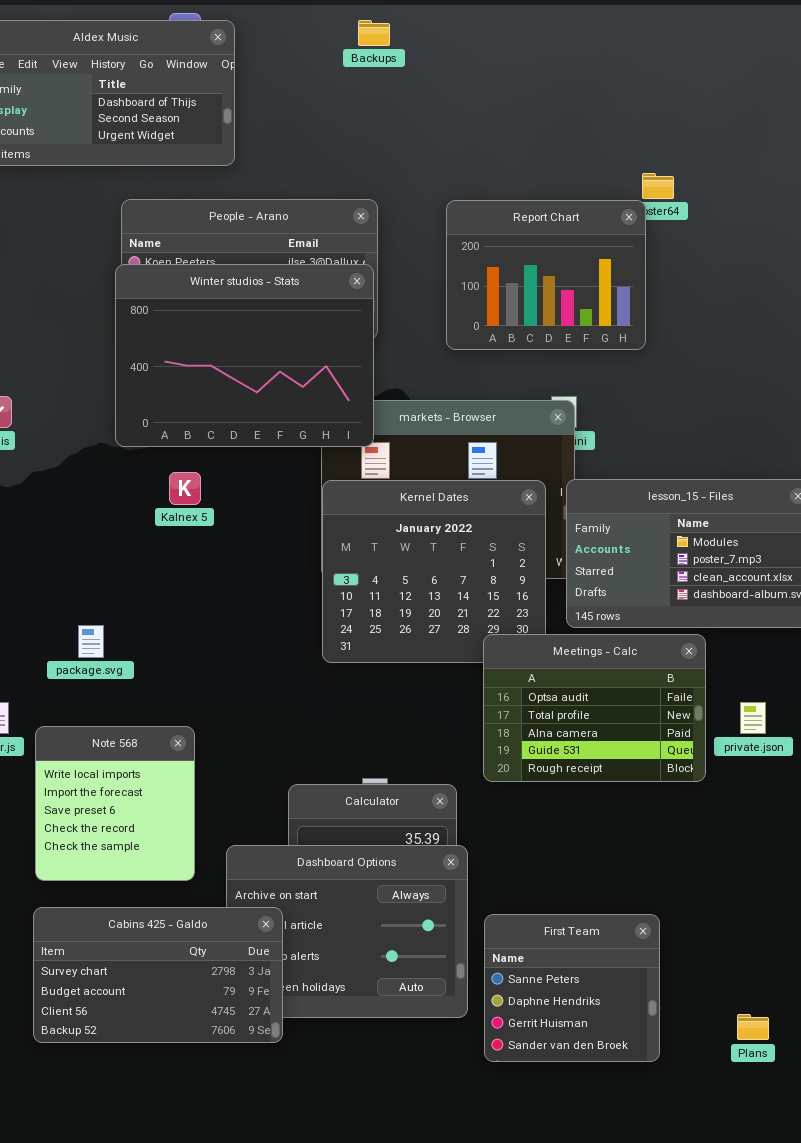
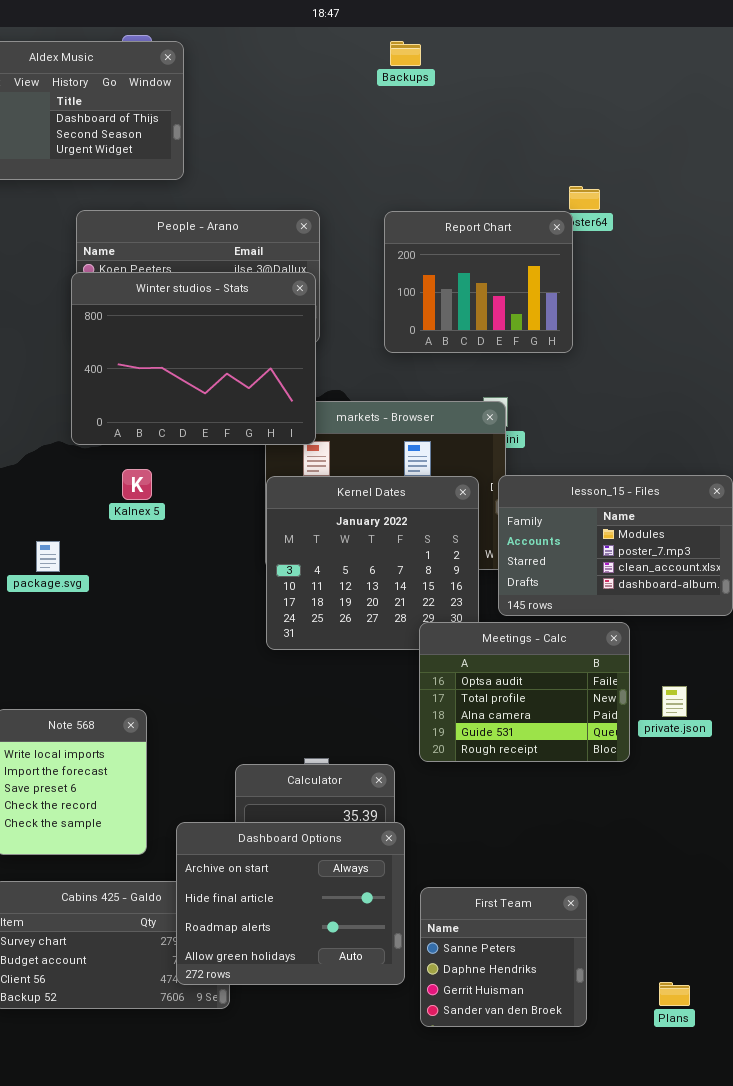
Backups: [358,20,390,46] -> [390,41,421,66], moved
package.svg: [78,625,104,658] -> [36,541,60,572], moved
Dashboard Options: [226,845,468,1018] -> [176,822,405,985], raised

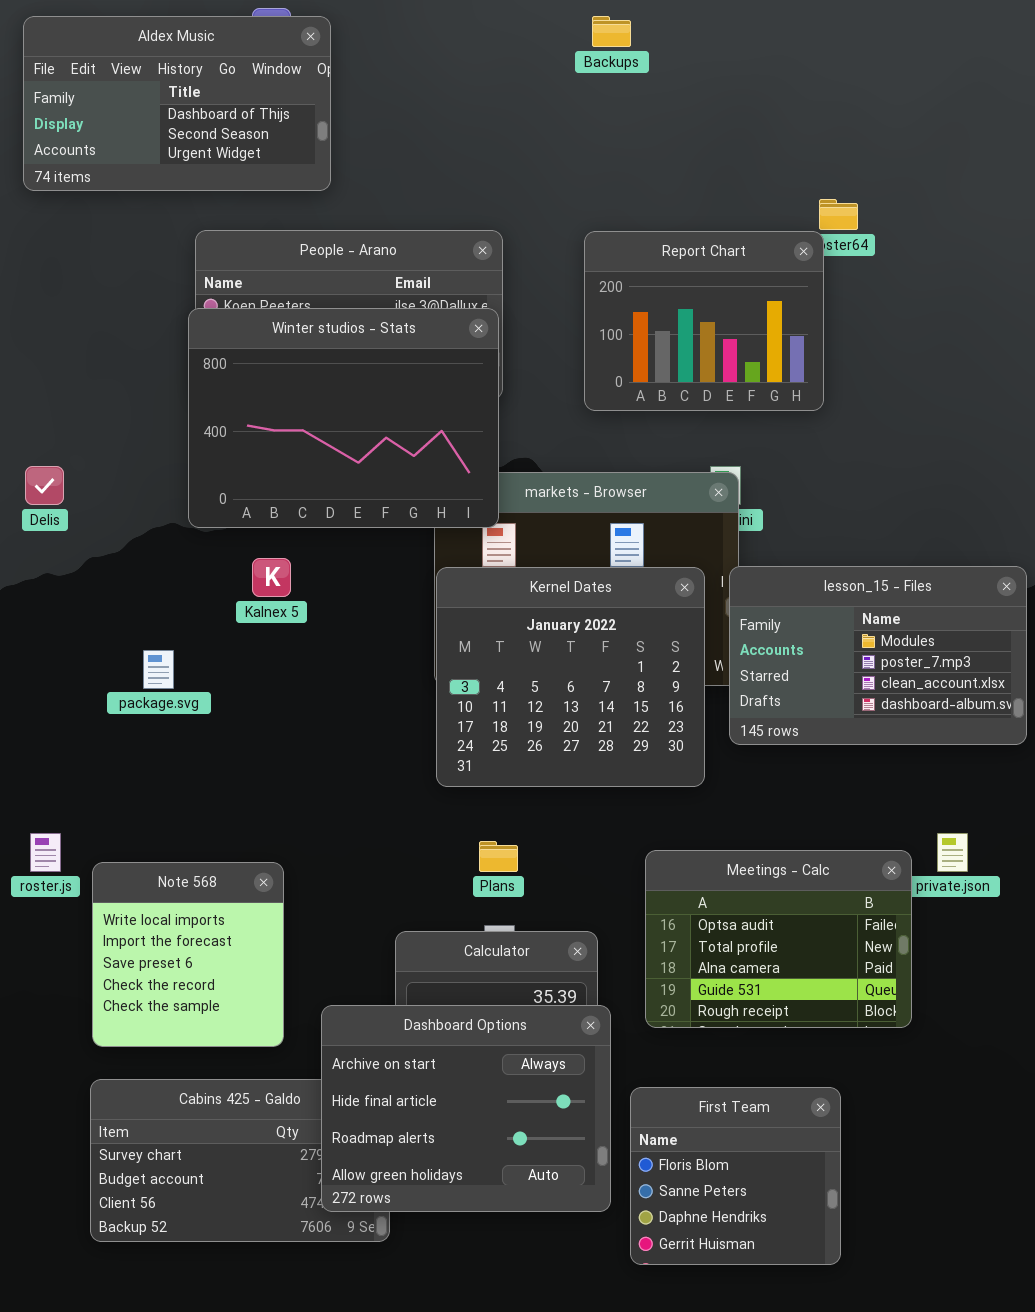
Meetings - Calc: [419,622,630,762] -> [645,850,912,1028], moved
First Team: [420,887,587,1027] -> [630,1087,841,1265], scrolled up 1 row
Plans: [659,982,690,1006] -> [479,841,518,872], moved

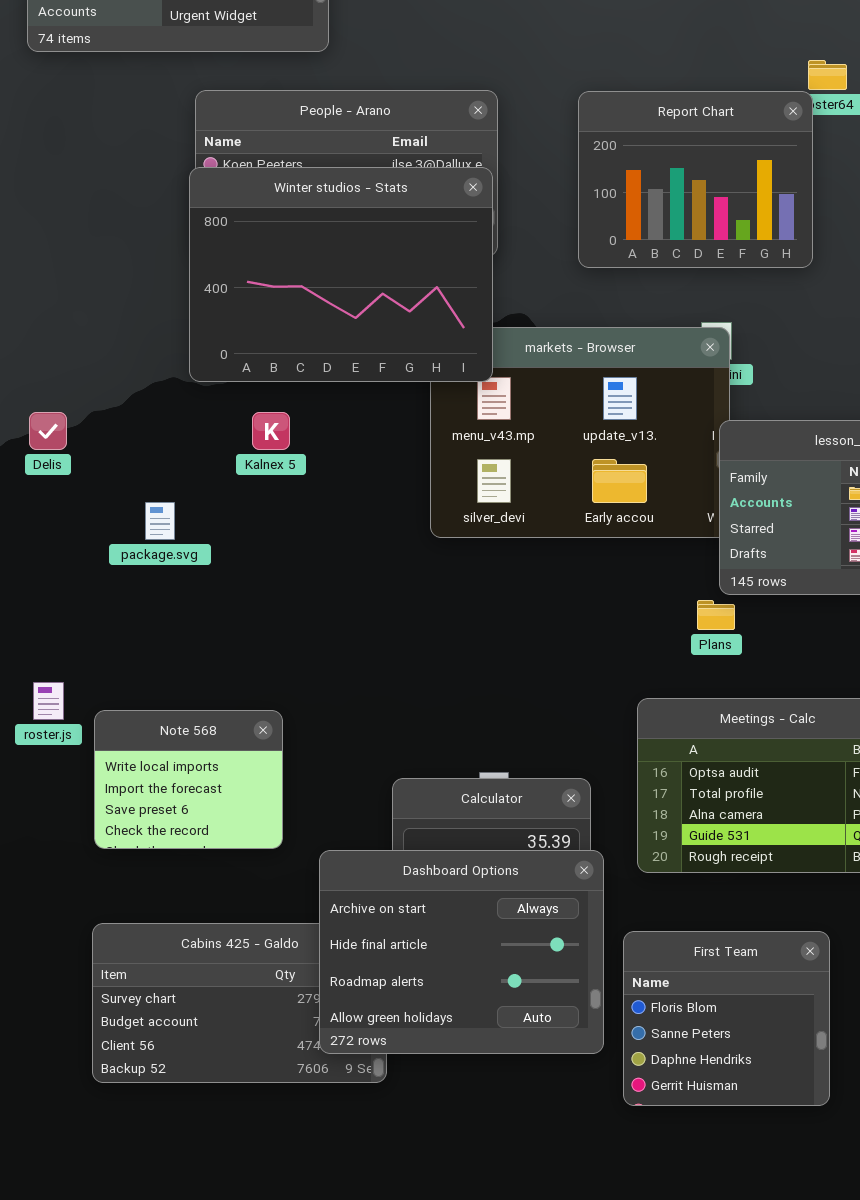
Delis: [25,466,64,505] -> [29,412,67,450], moved
Kernel Dates: [436,567,705,787] -> none, closed
Plans: [479,841,518,872] -> [697,600,735,630], moved
Note 568: [92,862,284,1047] -> [94,710,283,849], resized

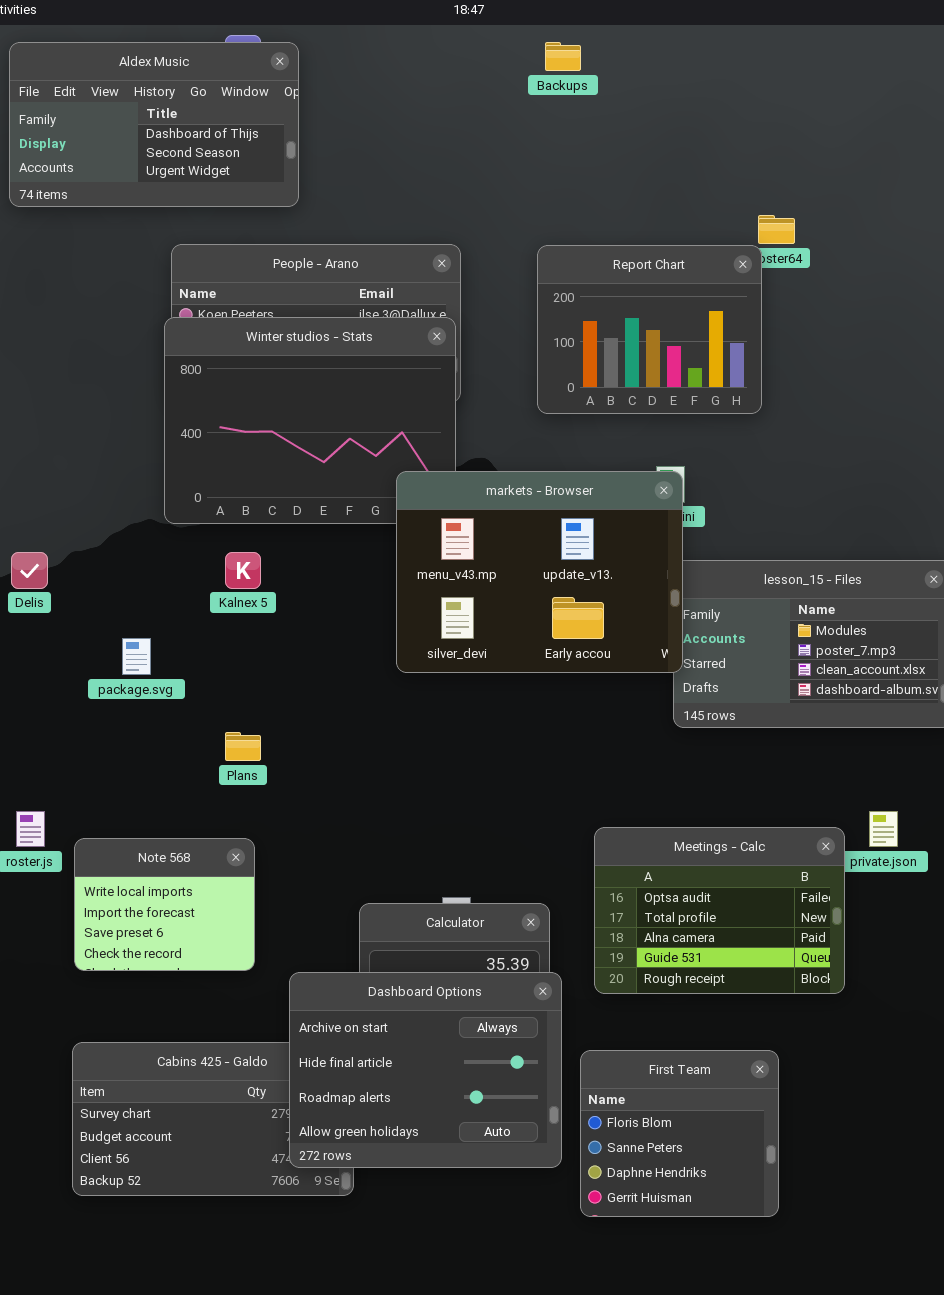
markets - Browser: [430,327,730,538] -> [396,471,683,673], raised
Plans: [697,600,735,630] -> [225,732,261,761], moved

